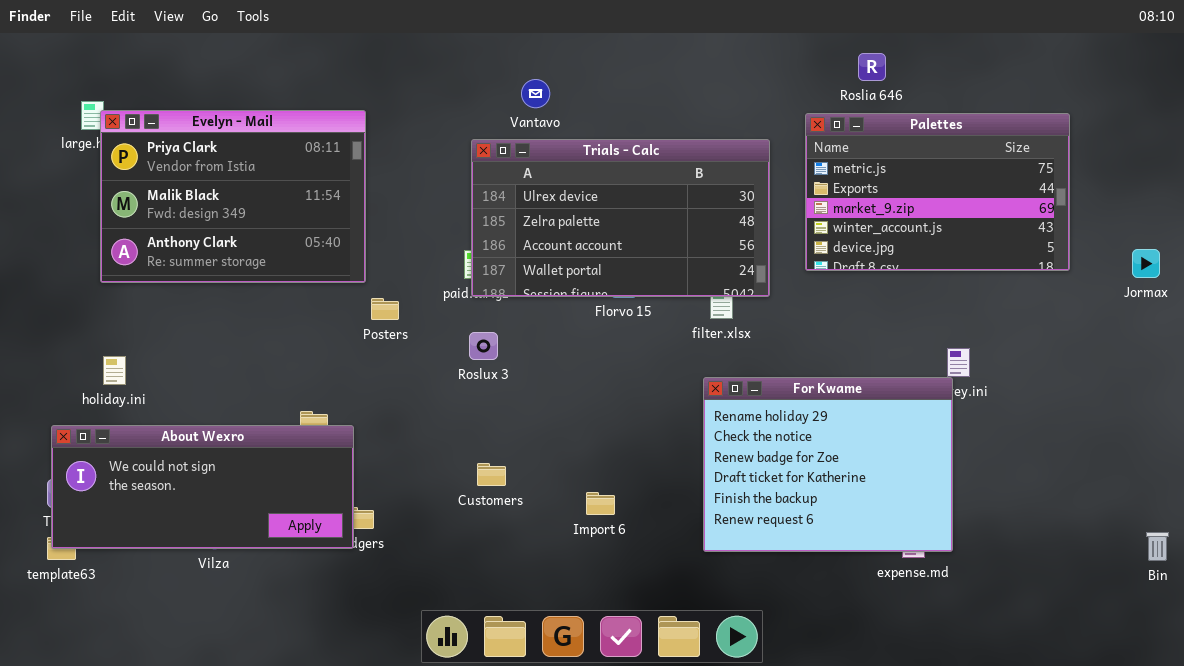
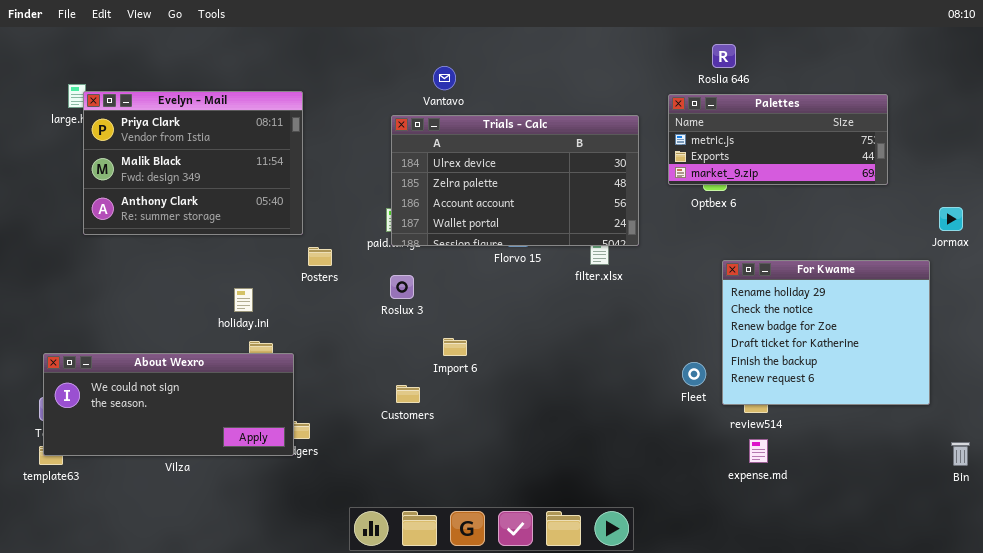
Palettes: [805,113,1070,271] -> [668,94,888,185], resized
holiday.ini: [103,356,126,385] -> [234,288,253,312], moved
For Kwame: [703,377,953,552] -> [722,260,930,405], moved
Import 6: [586,492,615,515] -> [443,338,467,356], moved

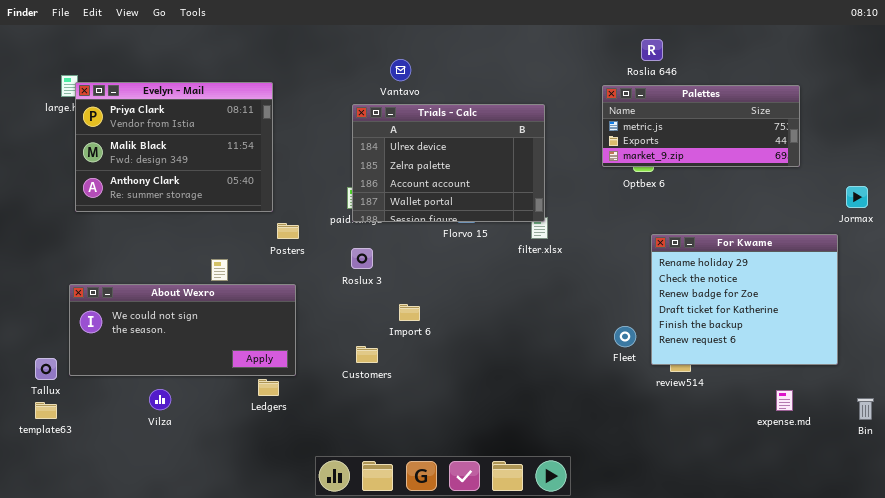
Trials - Calc: [391,115,639,246] -> [352,104,545,222], resized
About Wexro: [43,353,294,456] -> [69,284,296,376], moved
expense.md: [749,439,768,463] -> [776,390,793,411], moved

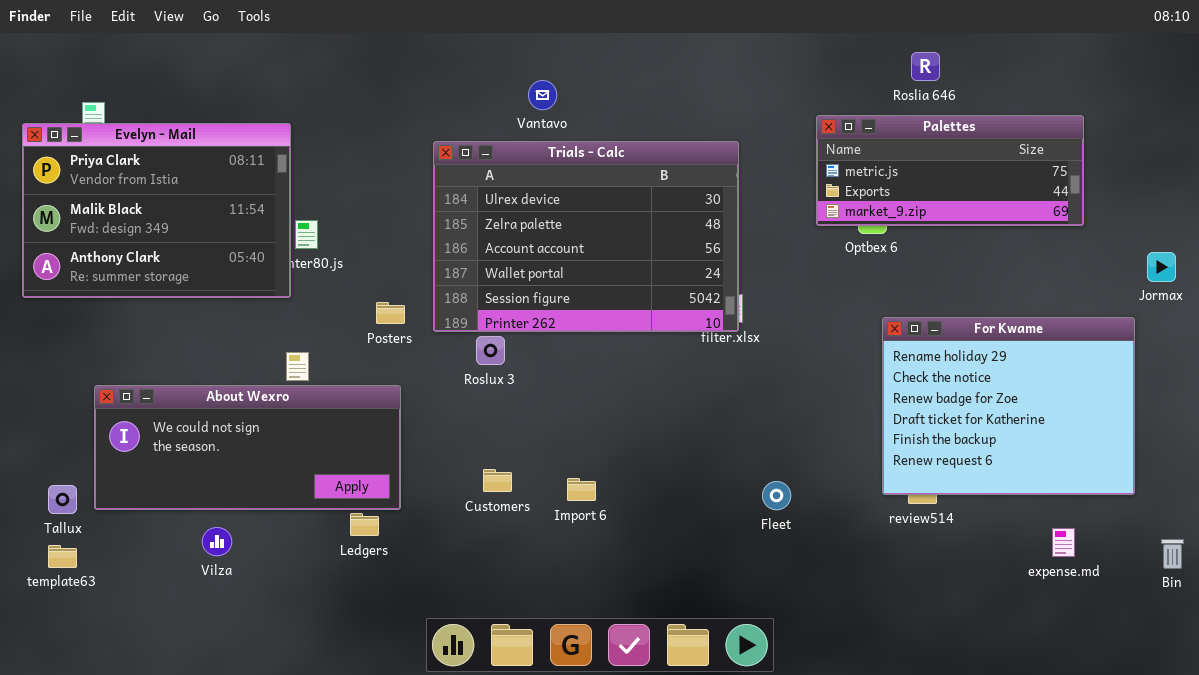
Roslia 646: [641,39,663,61] -> [911,52,940,81], moved
Evelyn - Mail: [75,82,273,212] -> [22,123,291,298], moved
Trials - Calc: [352,104,545,222] -> [433,141,739,332], resized
Import 6: [399,304,420,321] -> [567,478,596,501], moved
Fleet: [614,326,636,347] -> [762,481,791,510], moved

